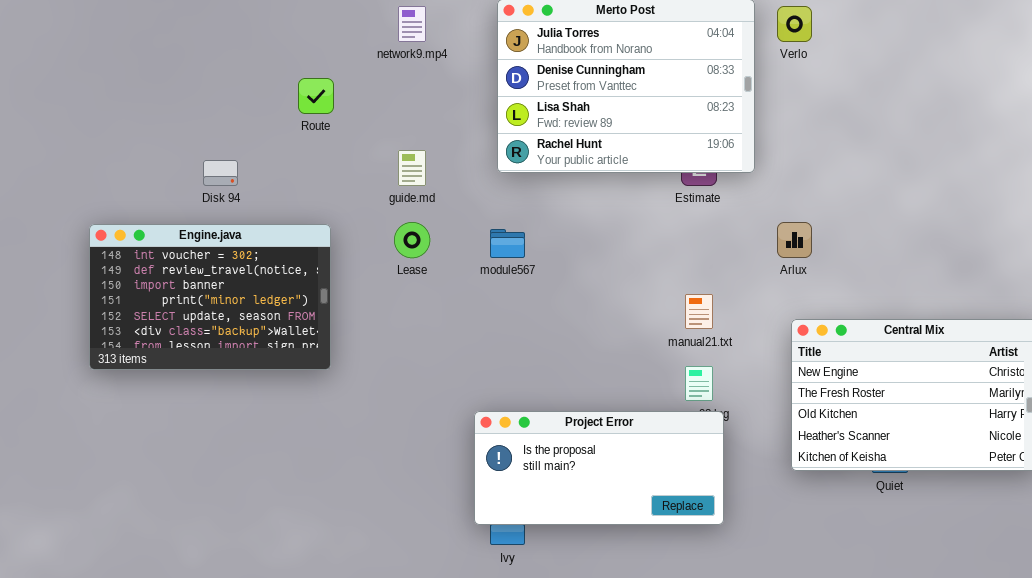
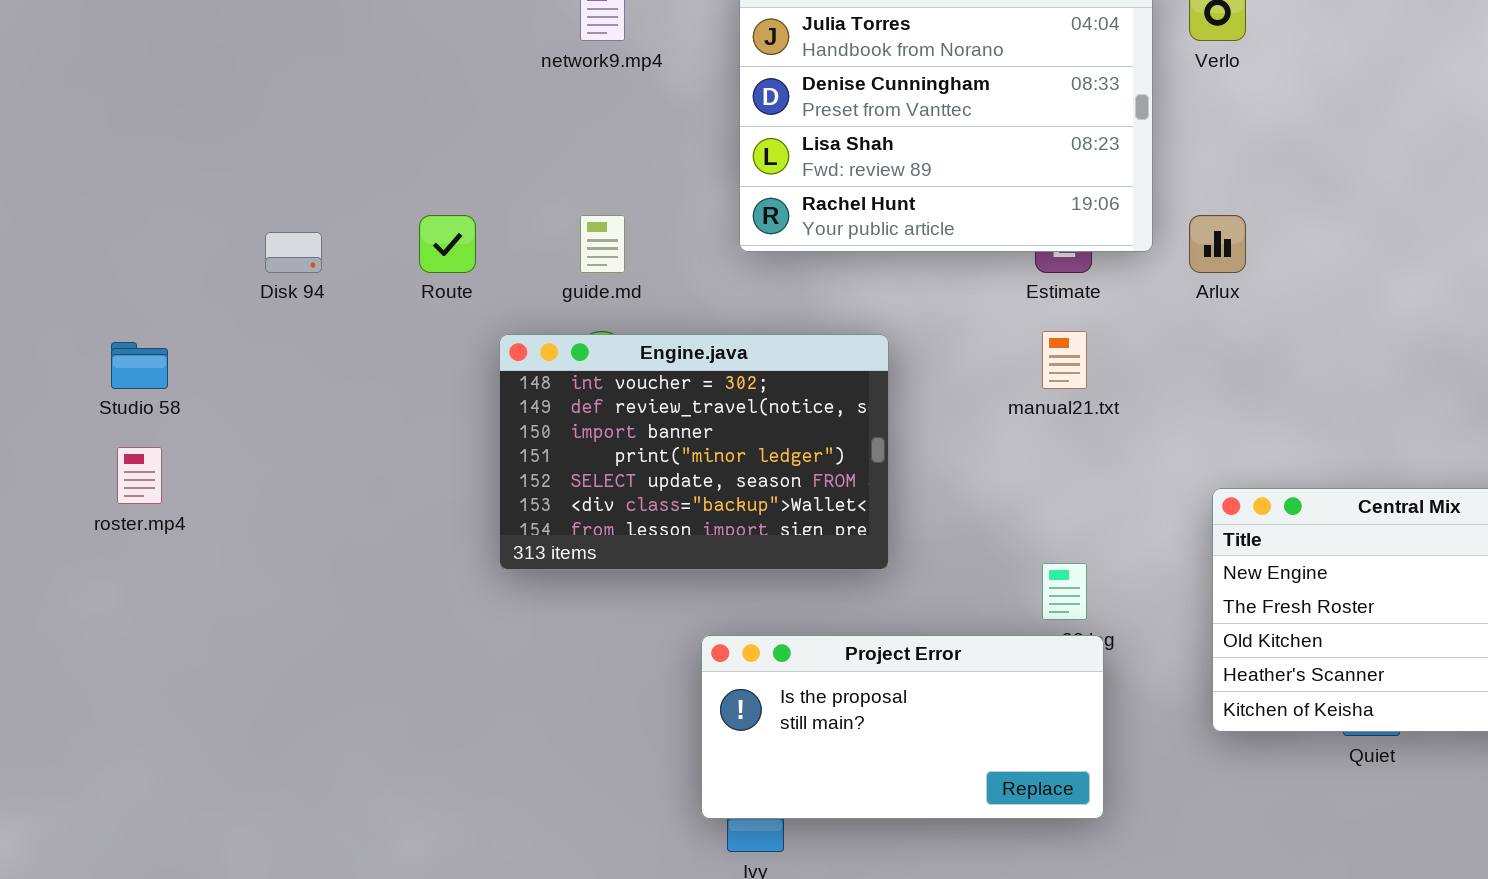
Route: [298,78,334,114] -> [419,215,476,273], moved
Arlux: [777,222,812,258] -> [1189,215,1246,273], moved
Engine.java: [89,224,331,370] -> [499,334,889,570], moved
manual21.txt: [685,294,713,329] -> [1042,331,1087,389], moved

